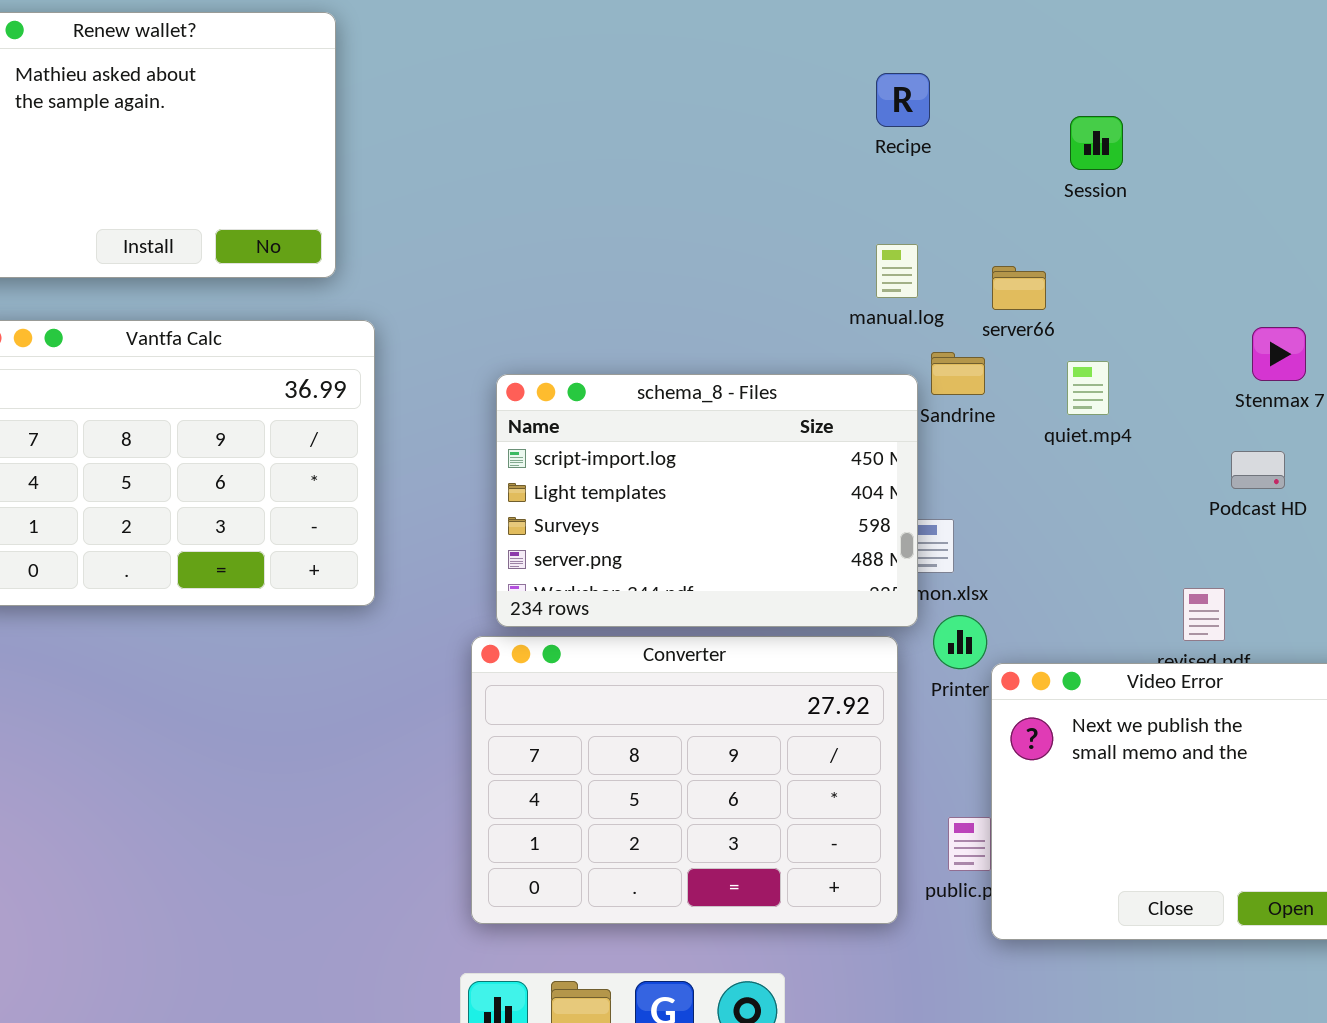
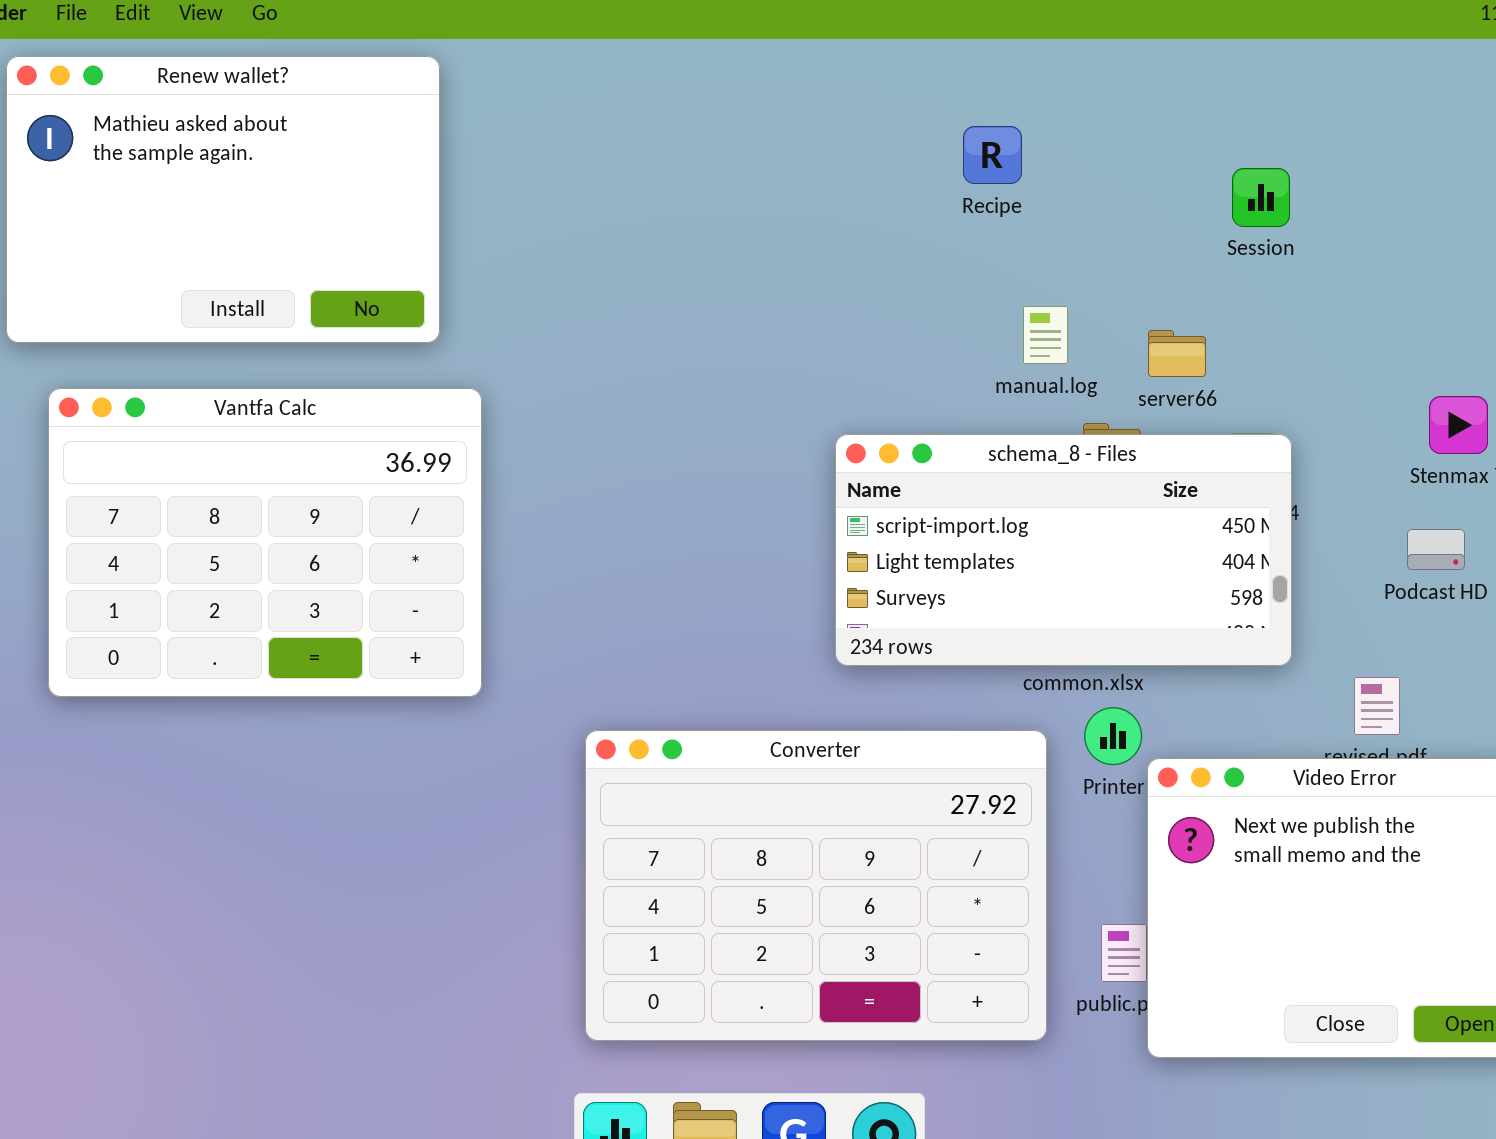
Recipe: [876,73,930,127] -> [963,126,1022,184], moved
schema_8 - Files: [496,374,918,627] -> [835,434,1292,666], moved, resized

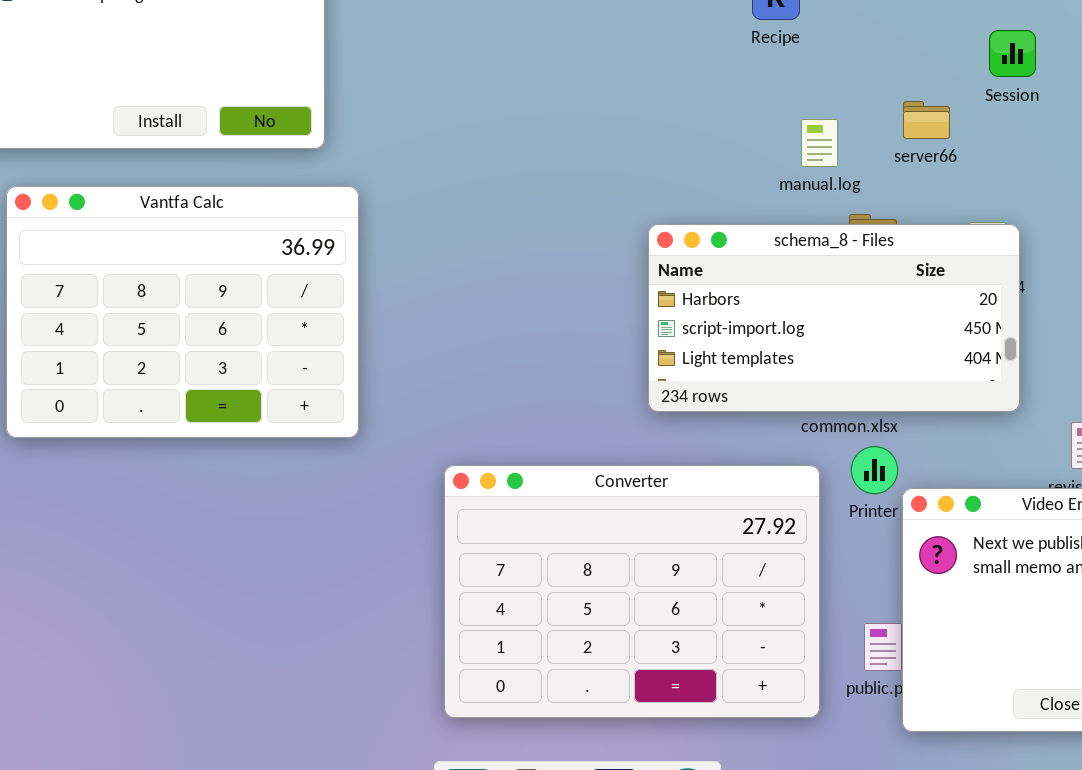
Session: [1232,168,1290,227] -> [989,30,1036,77], moved
server66: [1148,330,1206,377] -> [903,101,950,139], moved
schema_8 - Files: [835,434,1292,666] -> [648,224,1020,412], scrolled up 1 row

